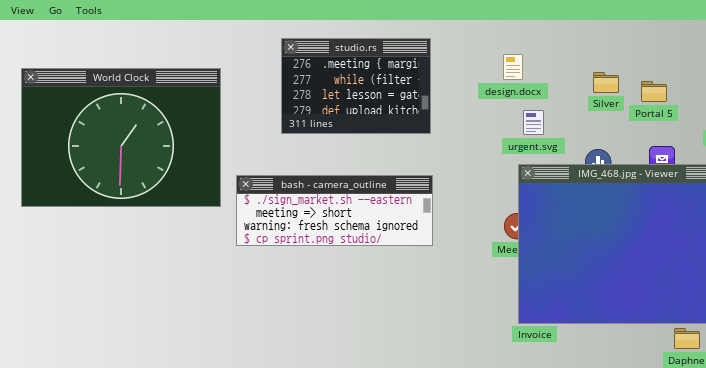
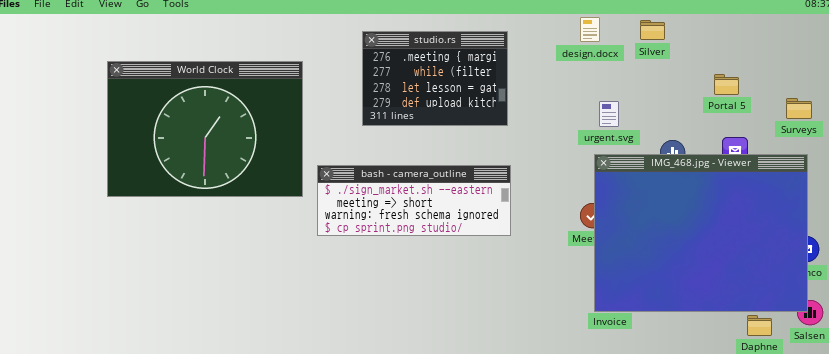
design.docx: [503,54,523,80] -> [580,17,600,42], moved
Silver: [593,72,619,93] -> [640,20,665,40], moved

